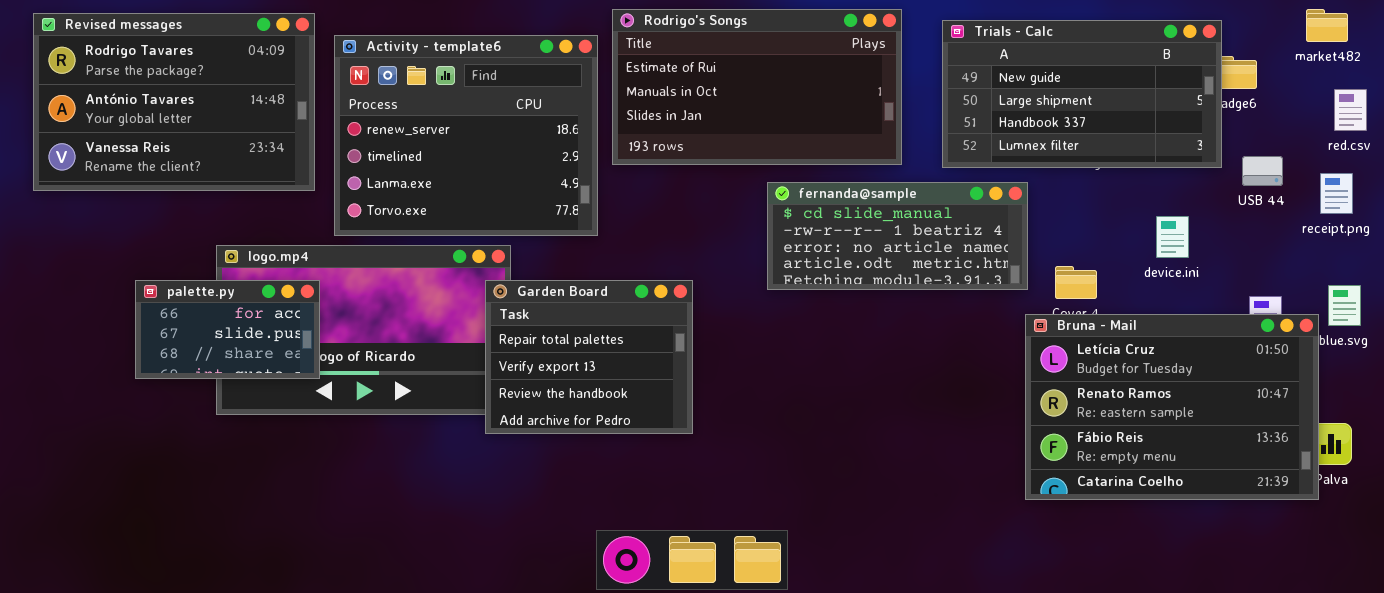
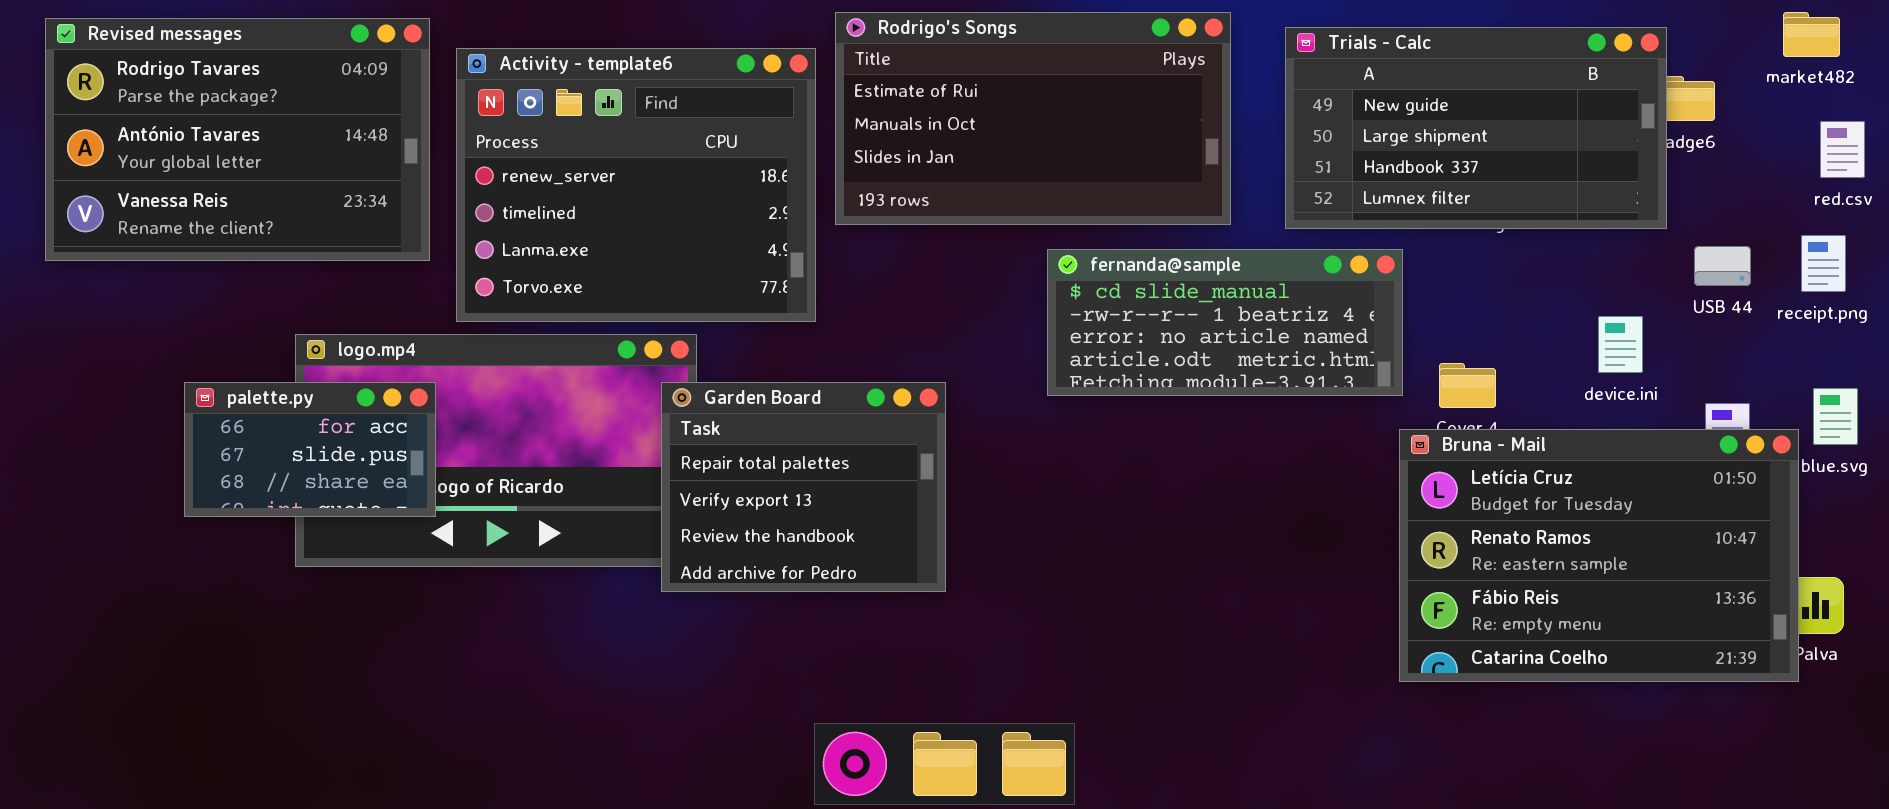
USB 44: [1242,156,1283,186] -> [1694,246,1751,286], moved
device.ini: [1156,216,1189,258] -> [1598,316,1643,373], moved

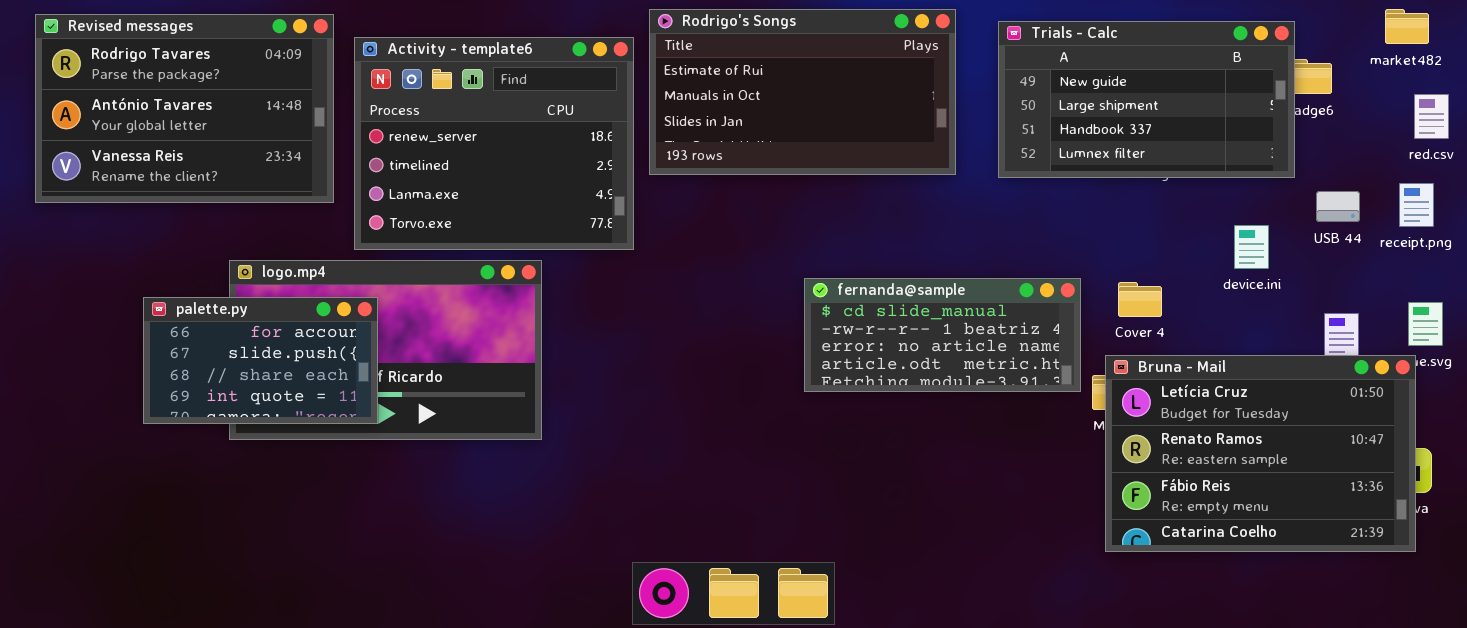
fernanda@sample: [1047,249,1403,396] -> [804,278,1081,392], moved
device.ini: [1598,316,1643,373] -> [1234,225,1269,269], moved
palette.py: [184,382,436,517] -> [143,297,378,424], resized
Garden Board: [661,382,946,592] -> none, closed
Bruna - Mail: [1399,429,1799,682] -> [1105,355,1416,552], moved

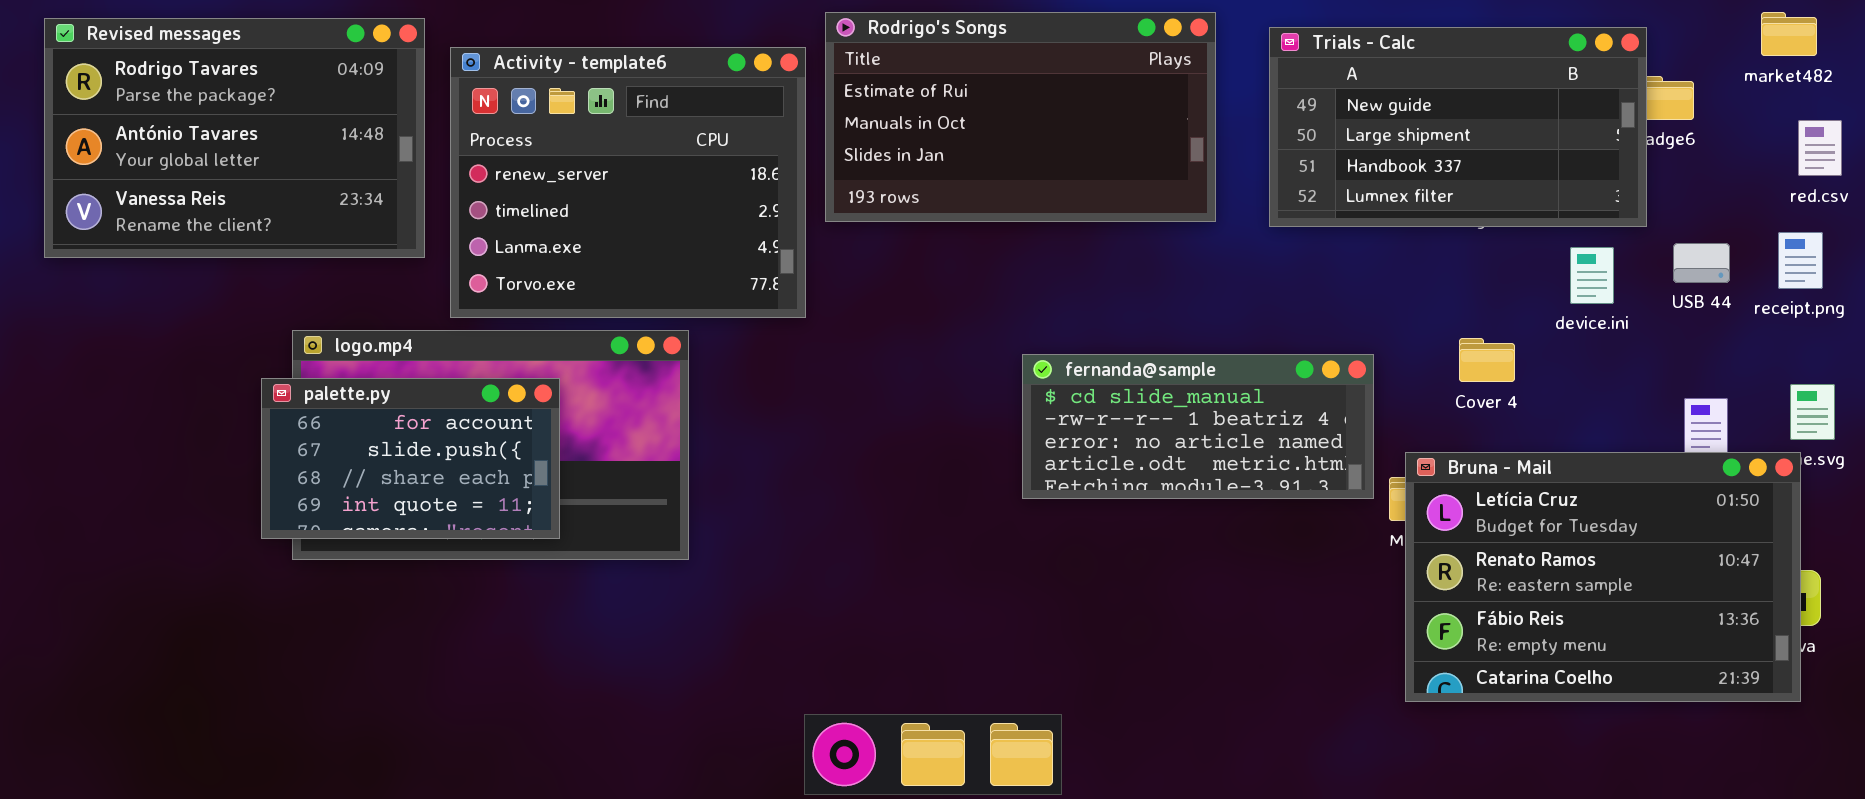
device.ini: [1234,225,1269,269] -> [1570,247,1614,304], moved
Cover 4: [1118,282,1162,317] -> [1459,338,1515,382], moved
palette.py: [143,297,378,424] -> [261,378,560,539], moved

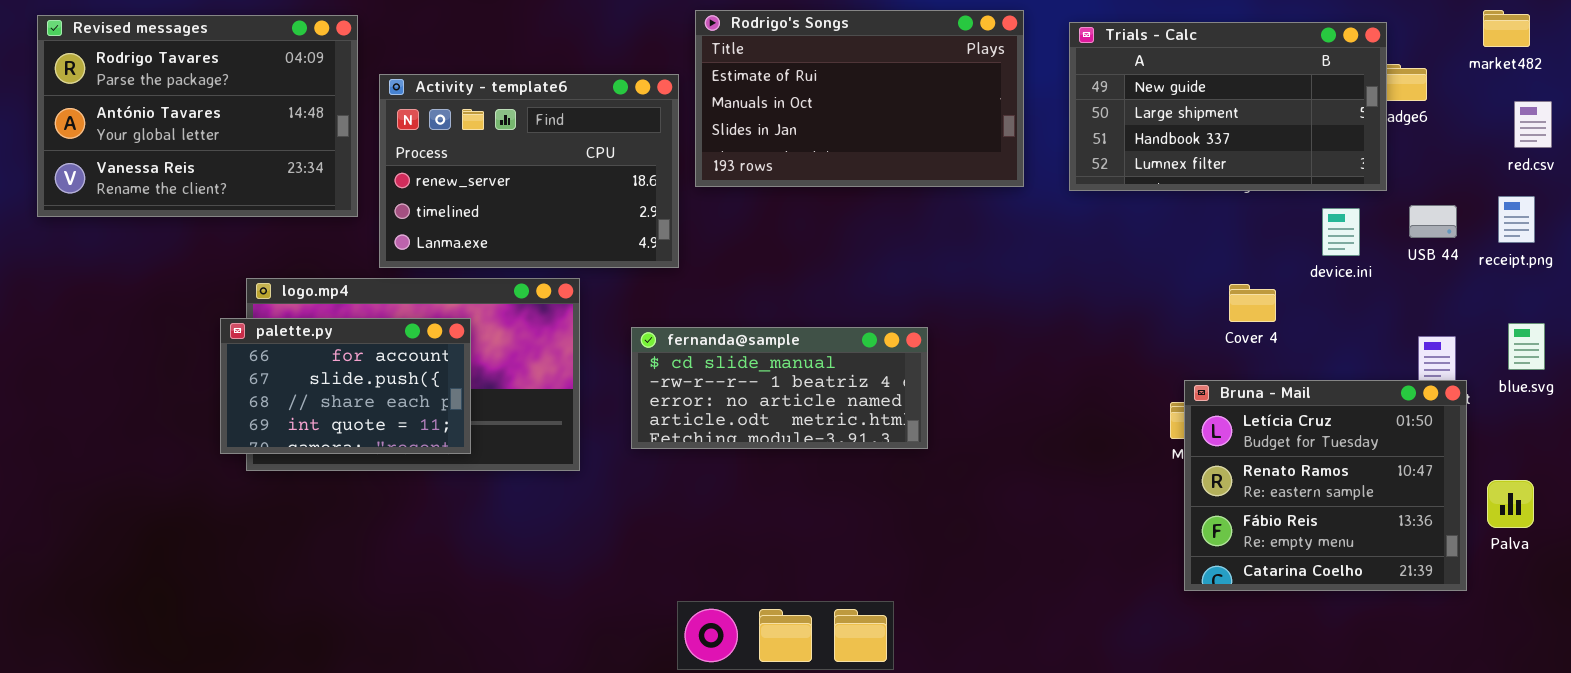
Activity - template6: [450,47,806,318] -> [379,74,679,268], resized
fernanda@sample: [1022,354,1374,499] -> [631,327,928,449], moved
Bruna - Mail: [1405,452,1801,702] -> [1184,380,1467,591], resized

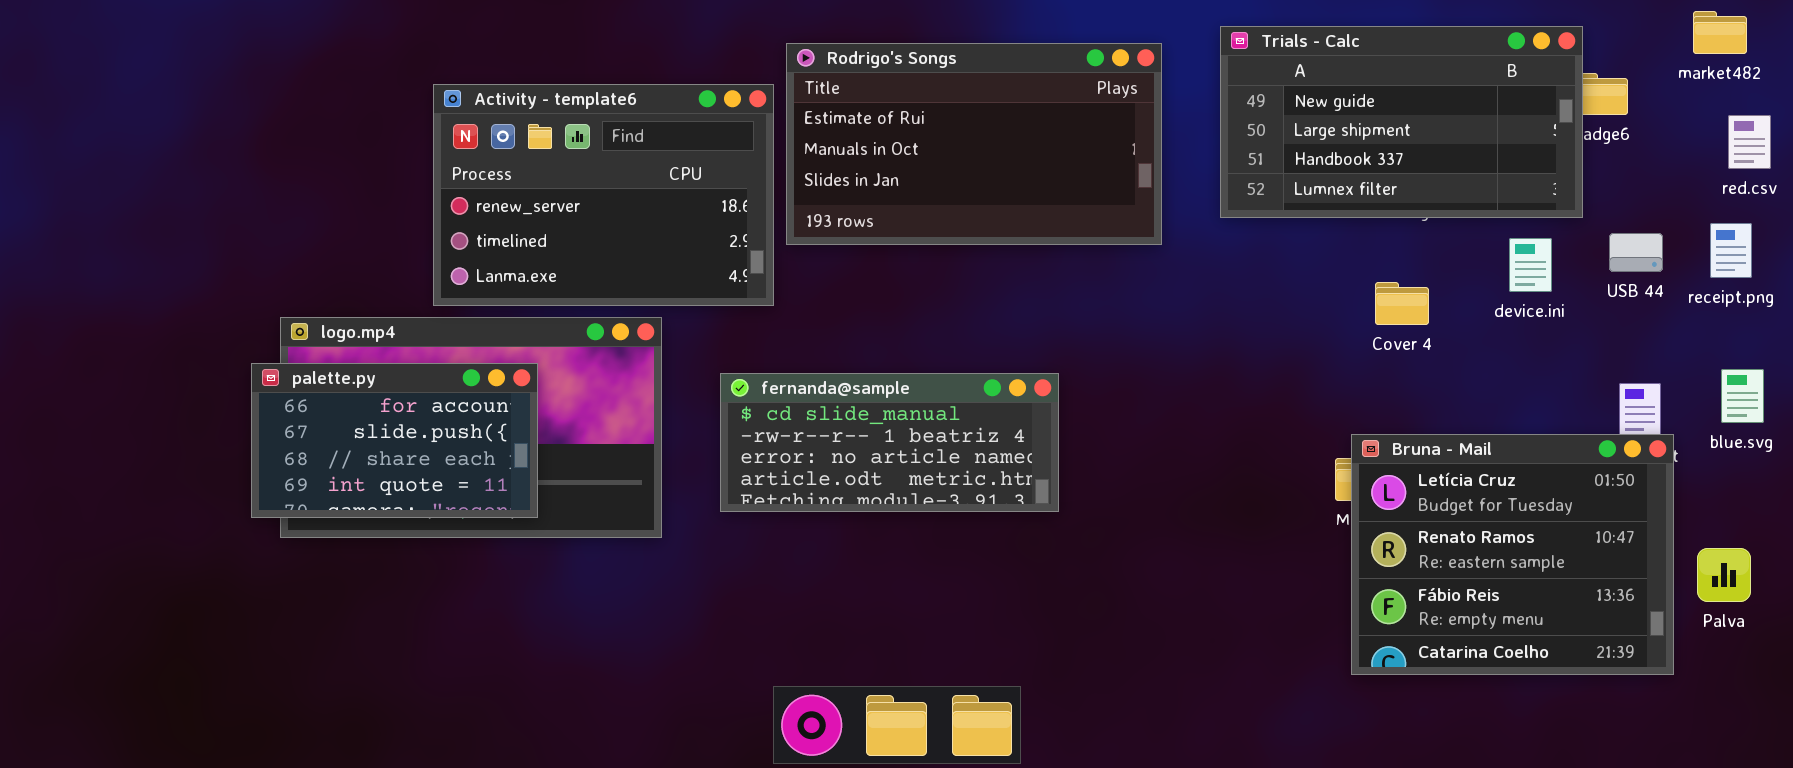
Rodrigo's Songs: [695,10,1024,187] -> [786,43,1162,245], moved
Revised messages: [37,15,358,217] -> none, closed
Cover 4: [1229,284,1276,322] -> [1375,282,1429,325], moved

